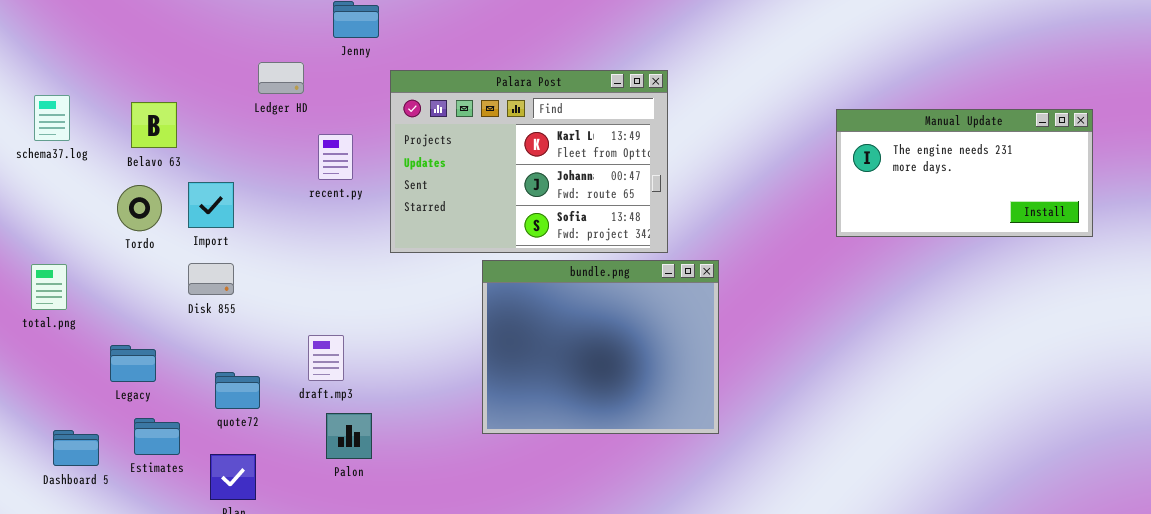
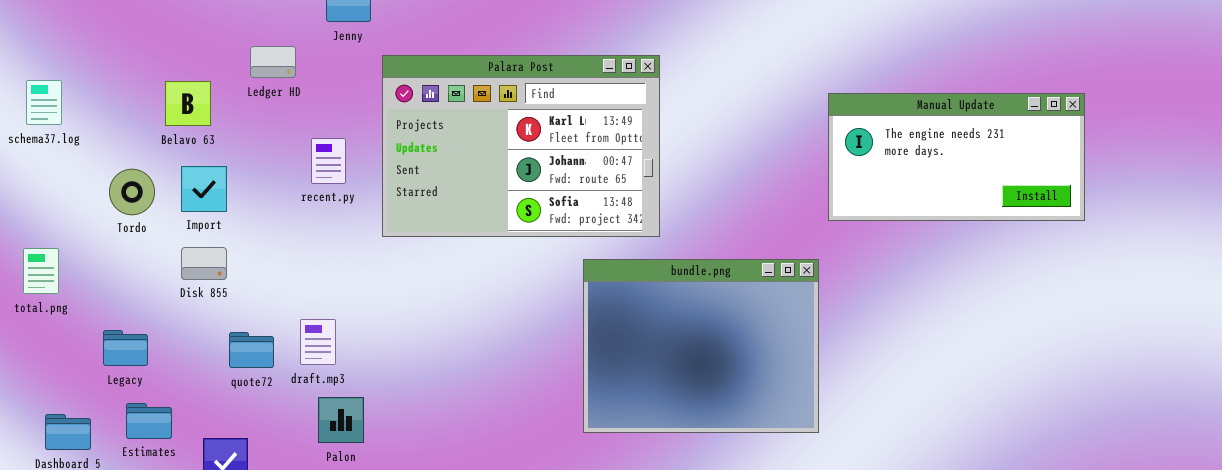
Belavo 63: [131,102,177,148] -> [165,81,211,126], moved
recent.py: [318,134,353,180] -> [311,138,346,184], moved
bundle.png: [482,260,719,434] -> [583,259,819,433], moved
quote72: [215,372,260,409] -> [229,332,274,368], moved

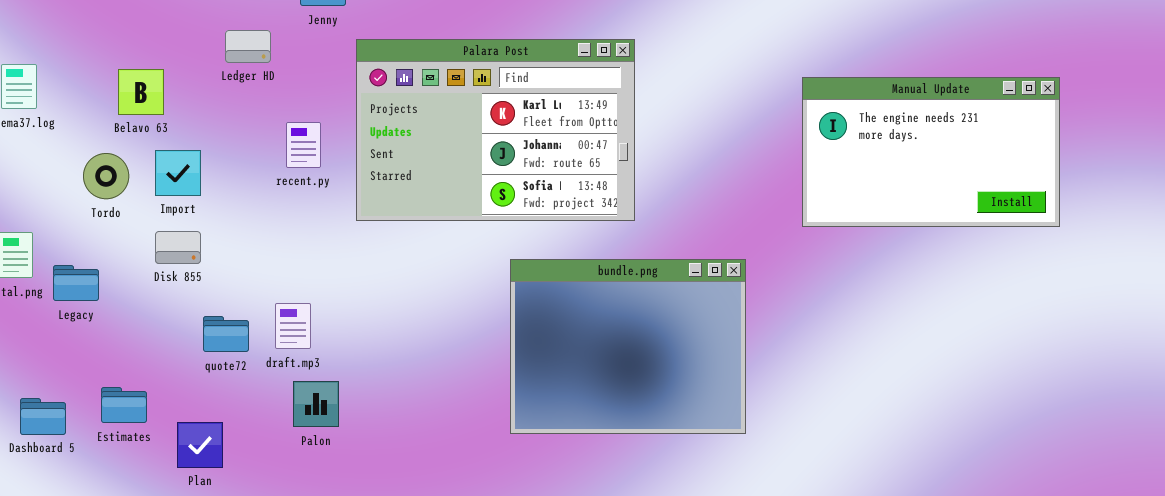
Belavo 63: [165,81,211,126] -> [118,69,164,115], moved
Manual Update: [828,93,1085,221] -> [802,77,1060,227], resized
bundle.png: [583,259,819,433] -> [510,259,746,434], moved
Legacy: [103,330,148,366] -> [53,265,99,301], moved

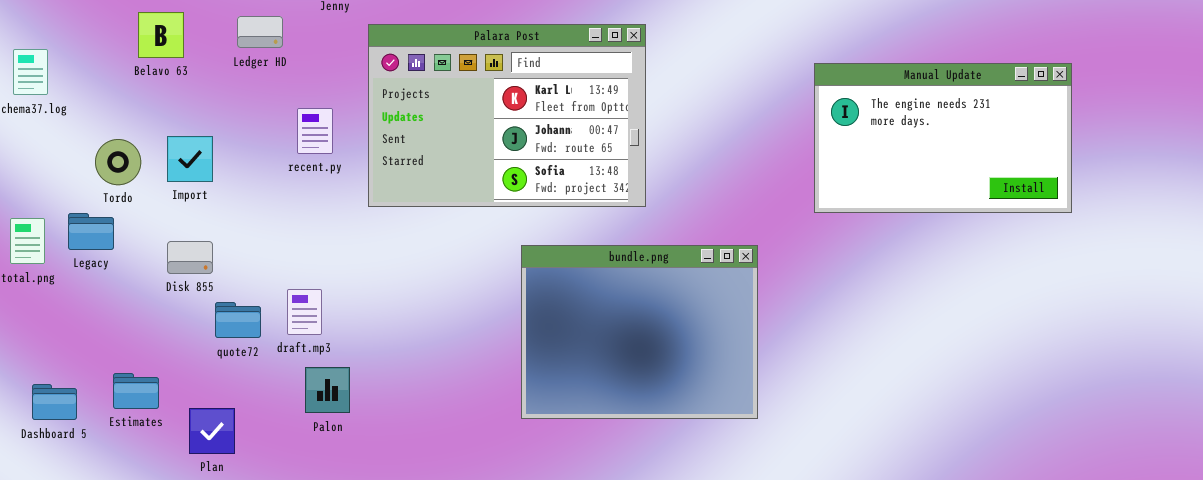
Belavo 63: [118,69,164,115] -> [138,12,184,58], moved
Disk 855: [155,231,201,264] -> [167,241,213,274], moved
Legacy: [53,265,99,301] -> [68,213,114,250], moved

